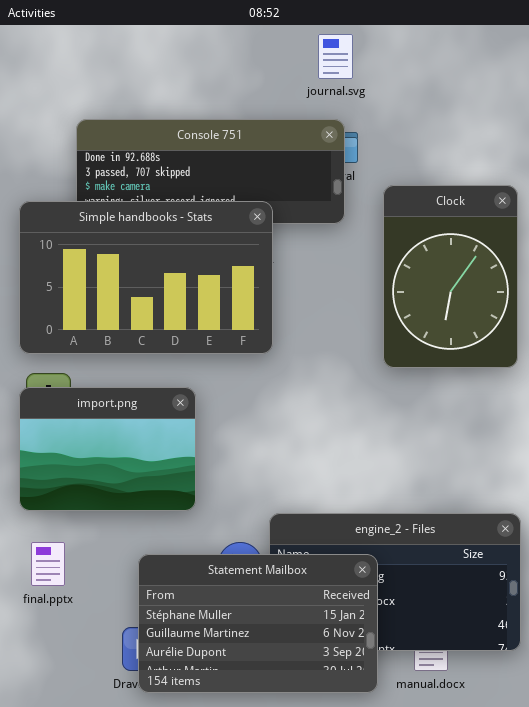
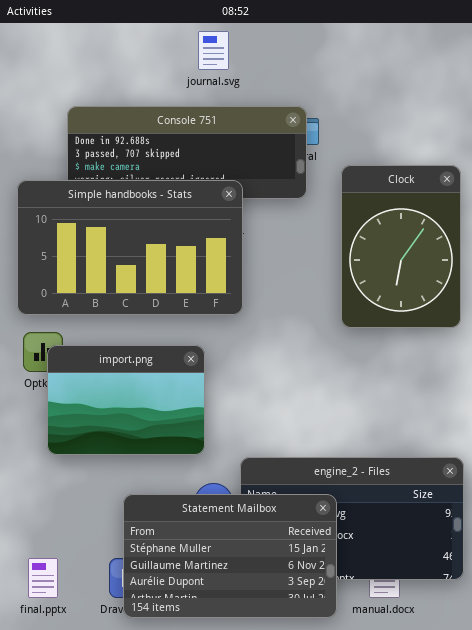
journal.svg: [318,34,353,79] -> [198,31,229,70], moved
import.png: [19,387,196,511] -> [47,345,205,455], moved
final.pptx: [31,542,65,586] -> [28,558,58,598], moved

